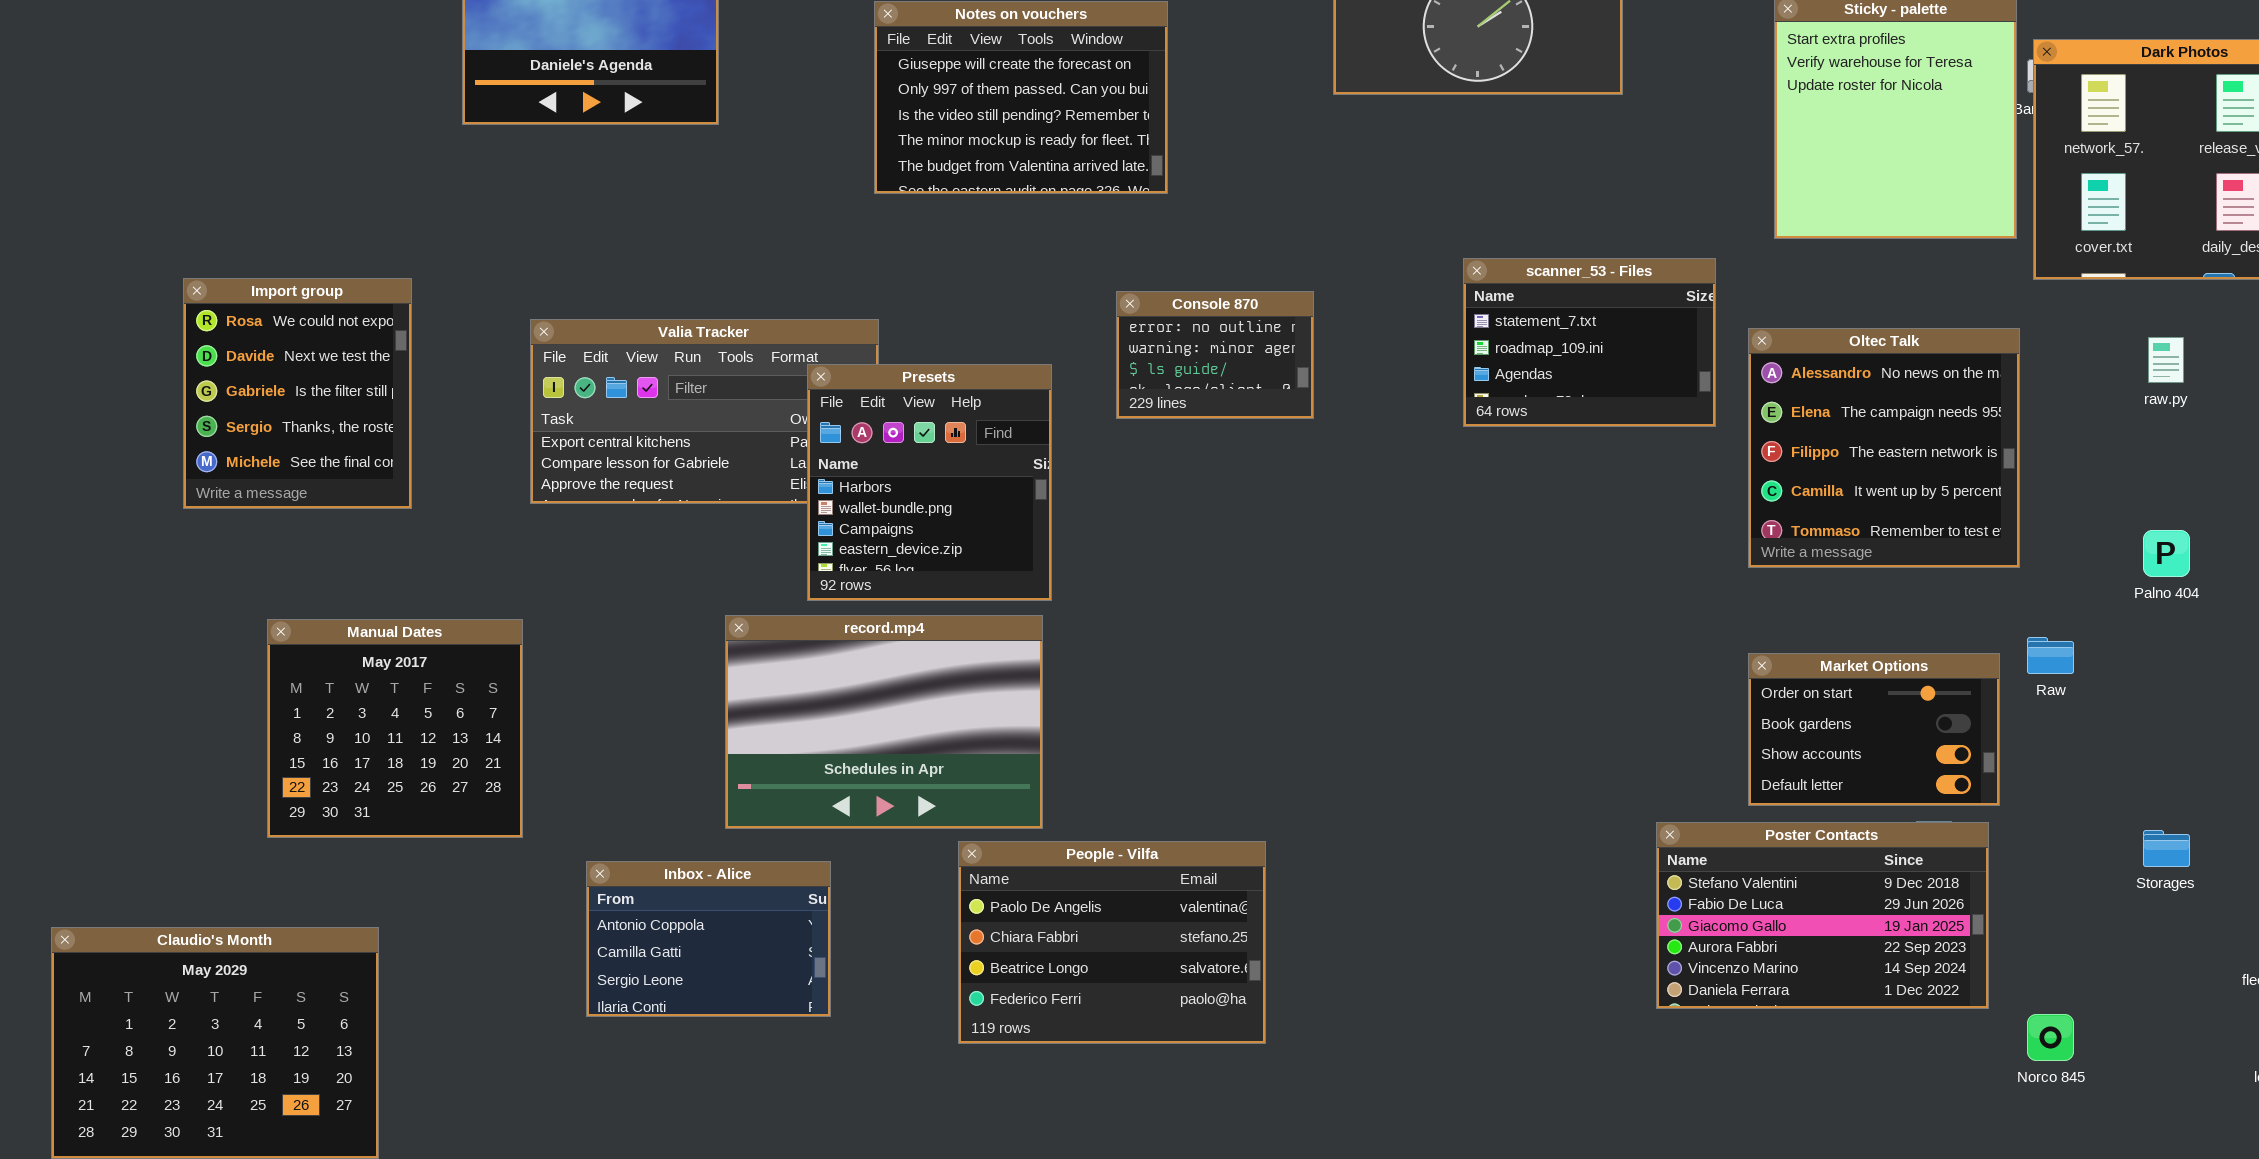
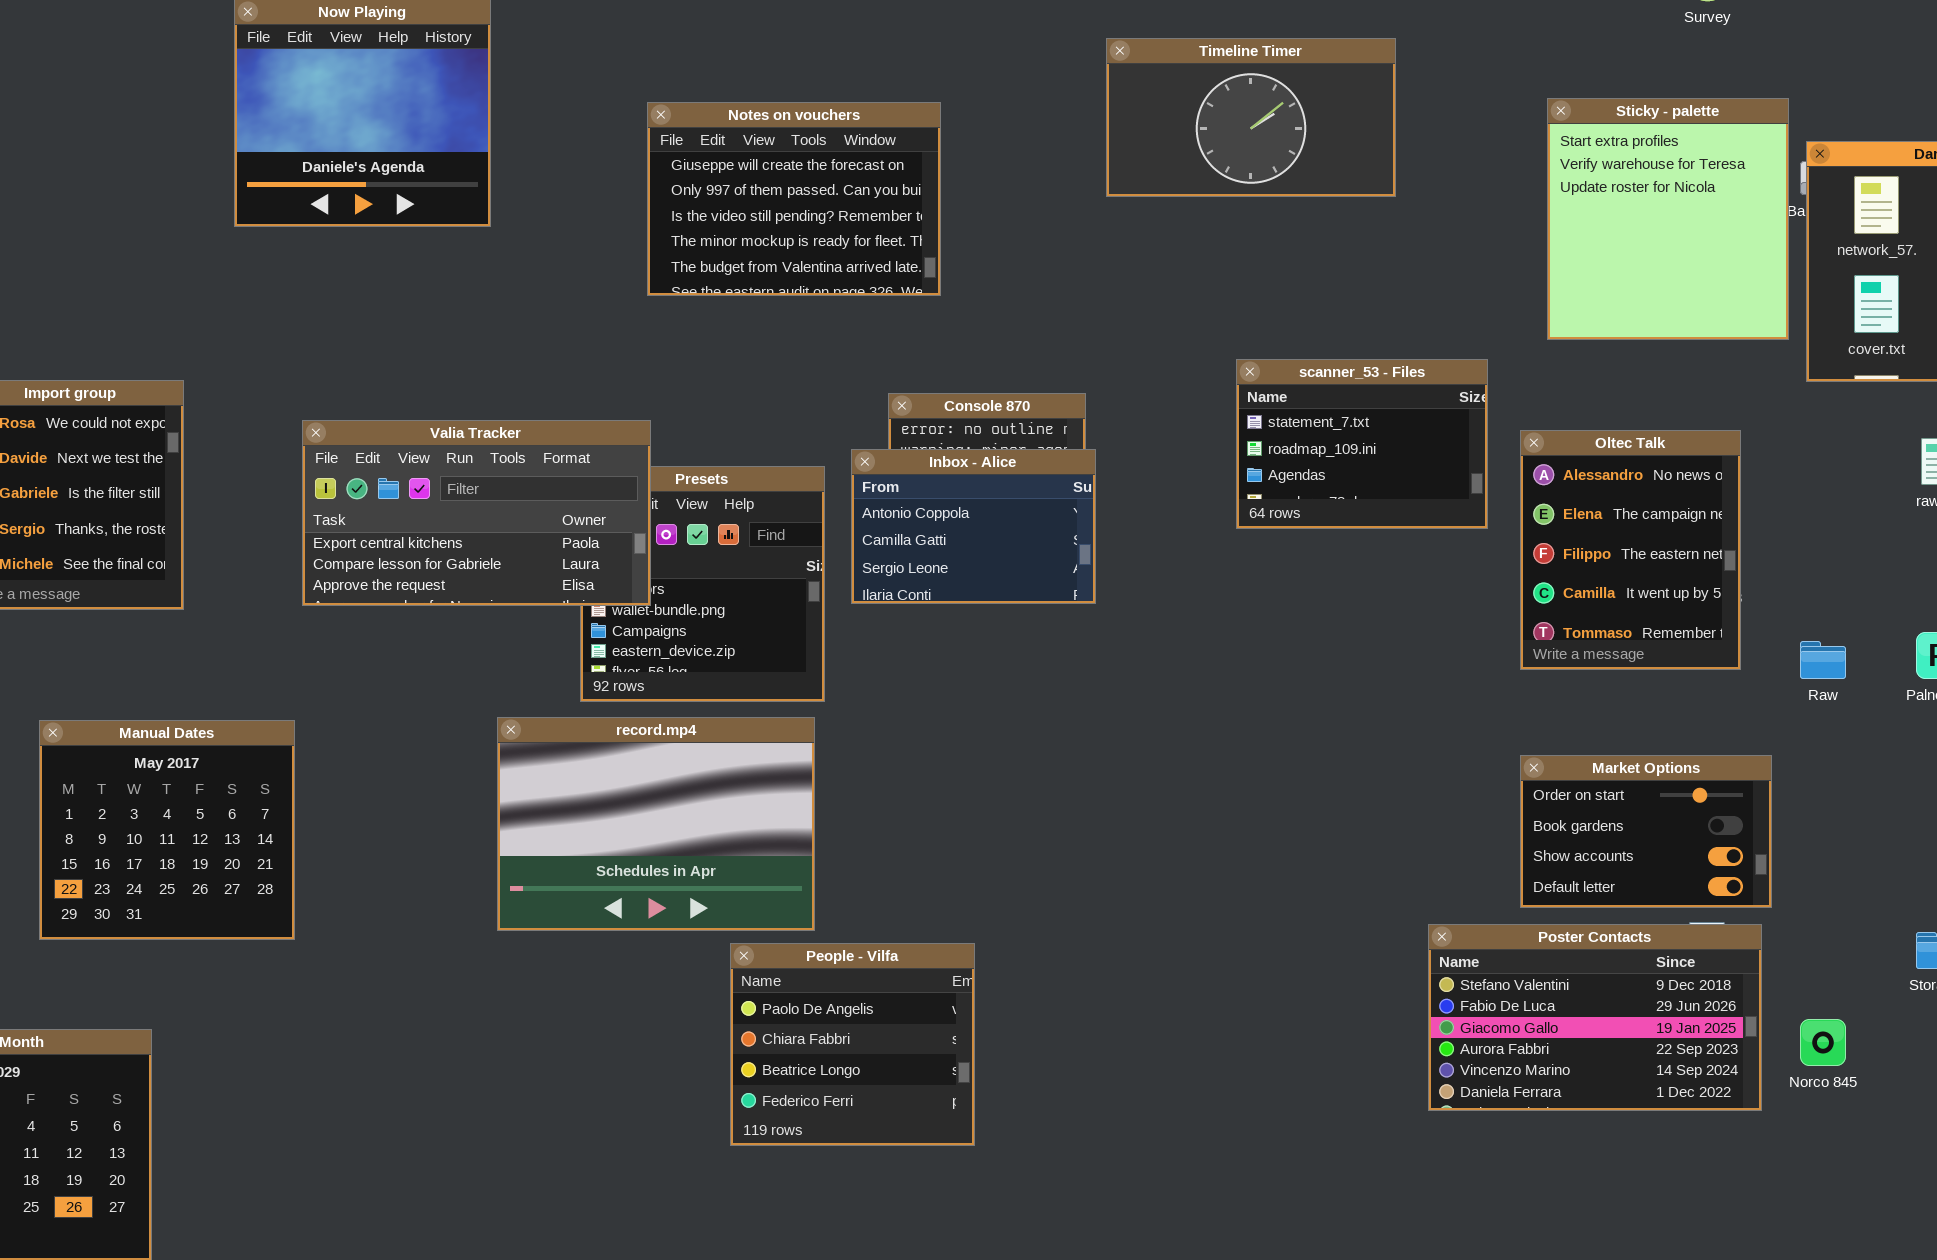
Valia Tracker: [530,319,879,504] -> [302,420,651,606], raised
Oltec Talk: [1748,328,2020,568] -> [1520,430,1741,670], resized
Raw: [2027,637,2074,674] -> [1800,641,1846,679], moved
People - Vilfa: [958,841,1266,1044] -> [730,943,975,1146], resized
Inbox - Alice: [586,861,831,1017] -> [851,449,1096,604], moved
Norco 845: [2027,1014,2074,1061] -> [1800,1019,1846,1066], moved

